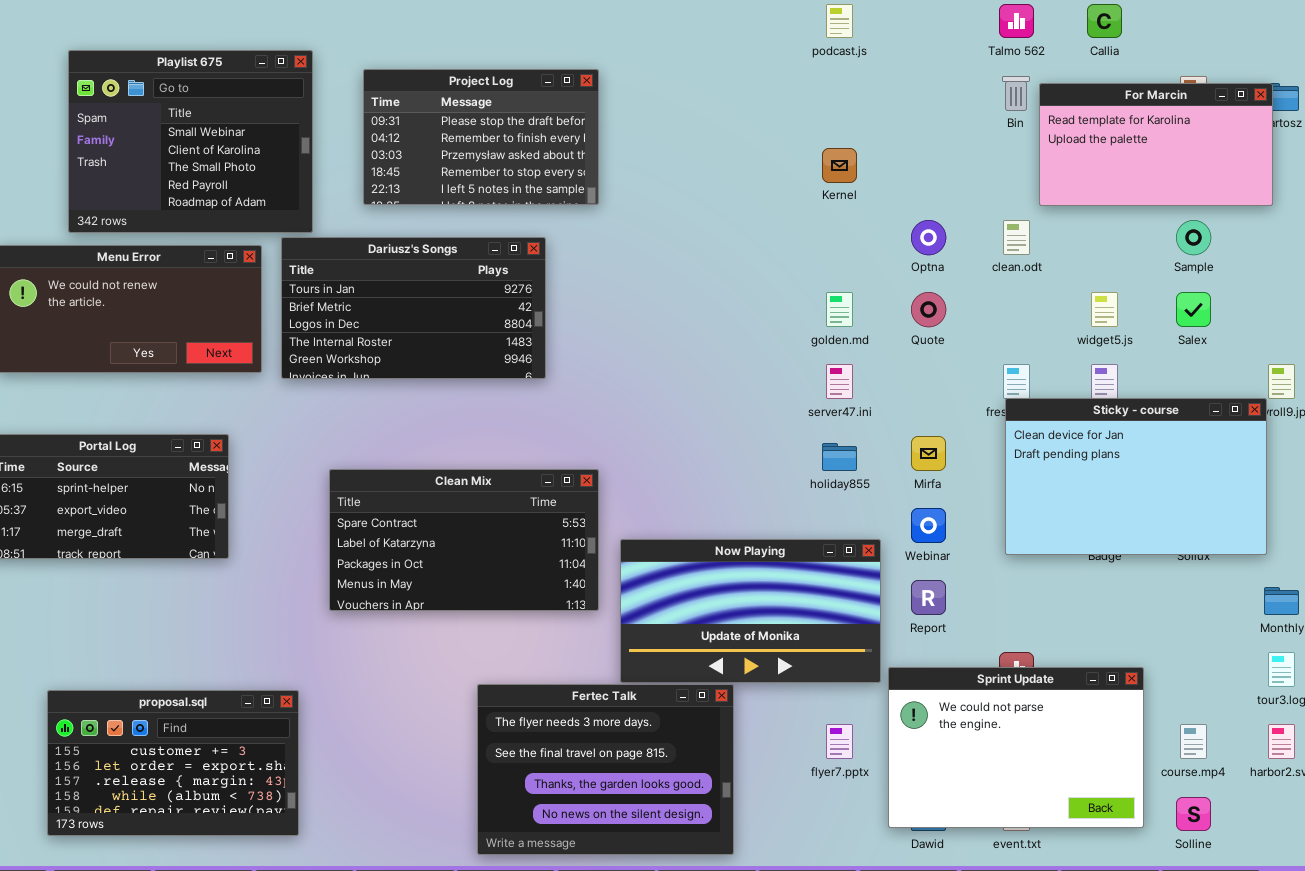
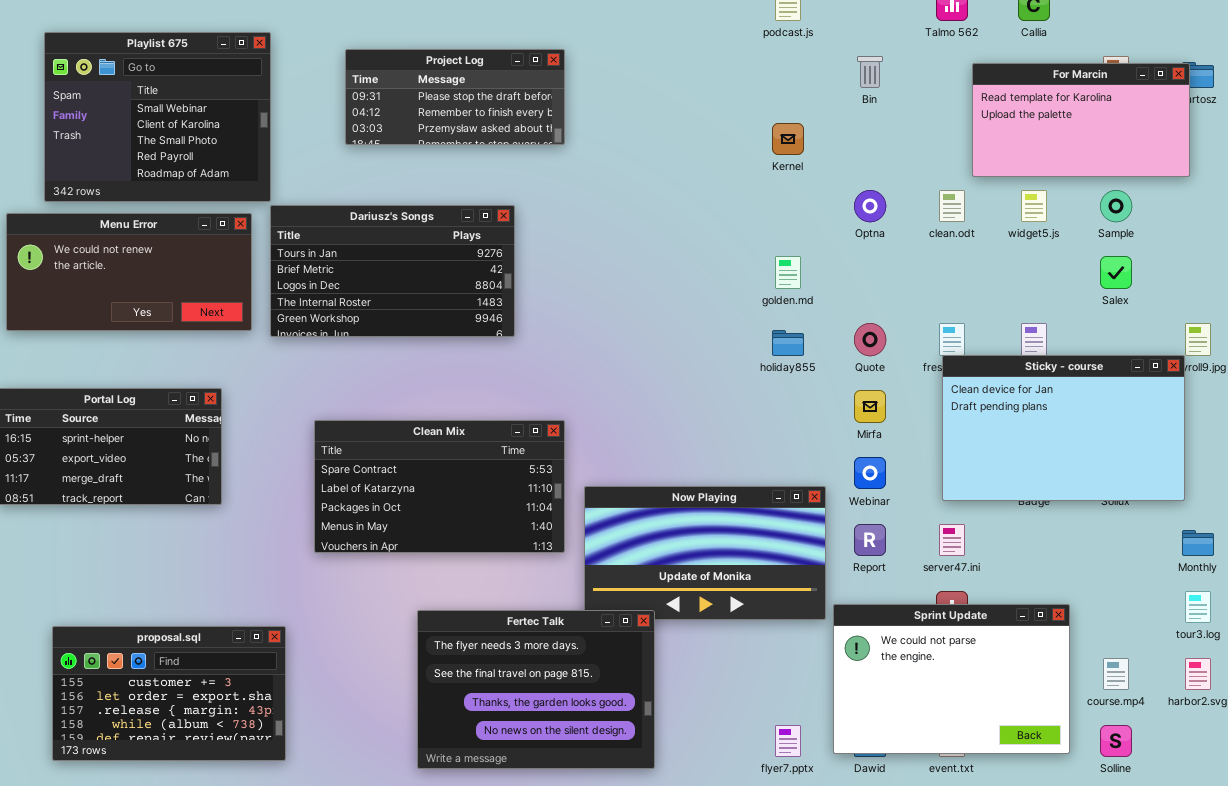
Playlist 675: [68,50,313,233] -> [44,32,271,202], moved
Project Log: [363,69,599,205] -> [345,49,565,145], resized
Bin: [1002,76,1030,111] -> [857,56,883,88], moved
Quote: [911,292,946,327] -> [854,323,886,356], moved
widget5.js: [1091,292,1118,327] -> [1021,190,1047,222], moved
server47.ini: [826,364,853,399] -> [939,524,965,556], moved
holiday855: [822,443,857,471] -> [772,330,804,356], moved
Fertec Talk: [477,684,734,855] -> [417,610,655,769], moved
flyer7.pptx: [826,724,853,759] -> [775,725,801,757], moved

